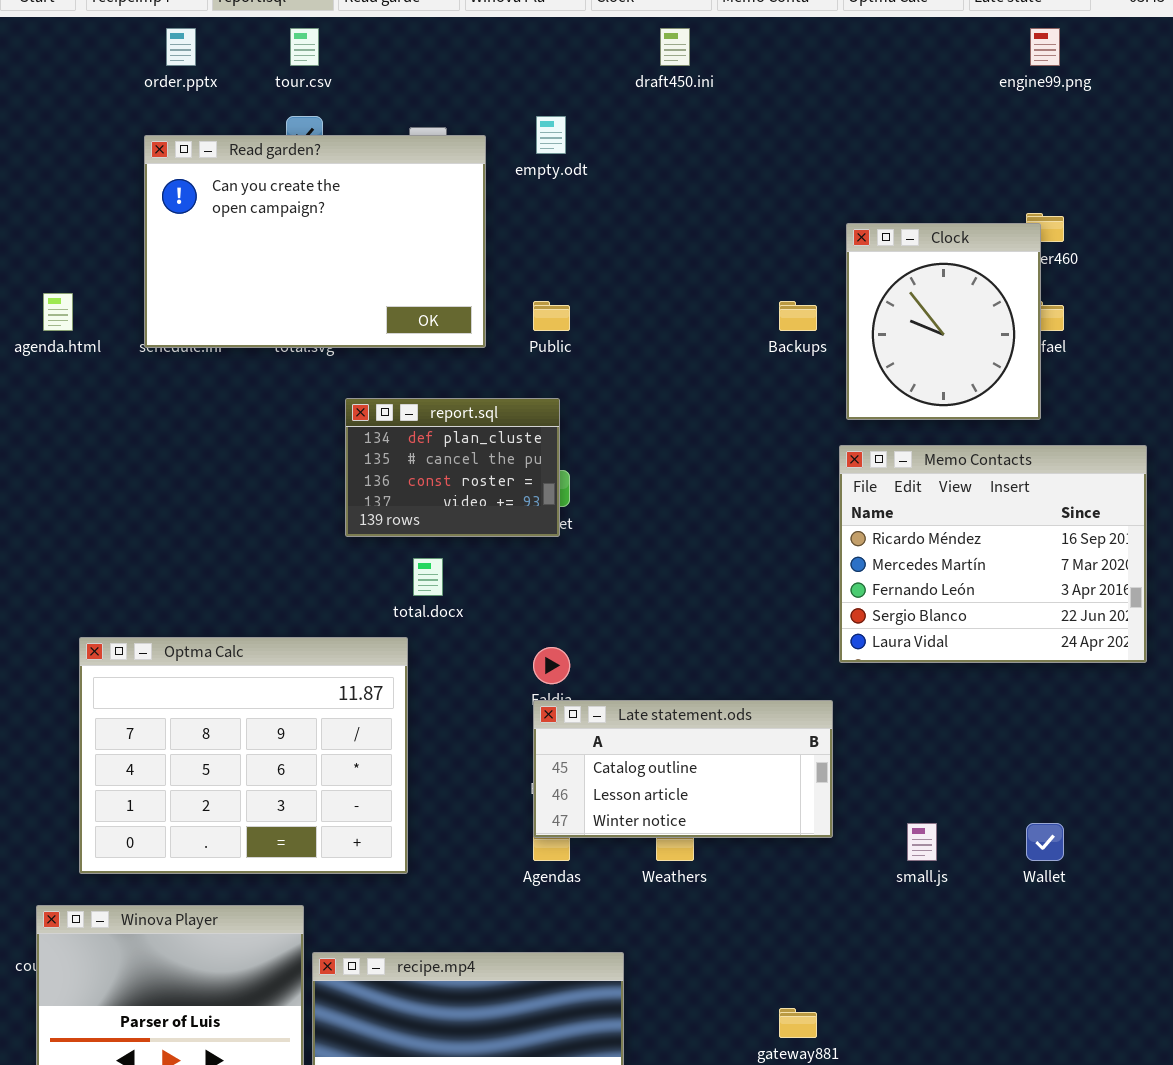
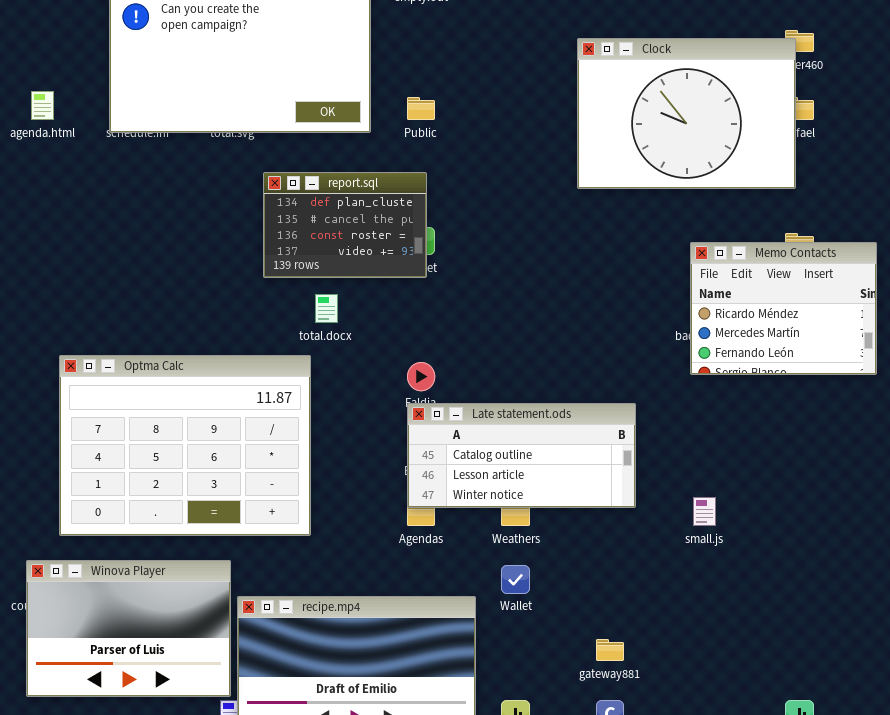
Clock: [846,223,1041,420] -> [577,38,796,189], resized
Memo Contacts: [839,445,1147,663] -> [690,242,877,375], resized
Wallet: [1026,823,1064,861] -> [501,565,530,594], moved

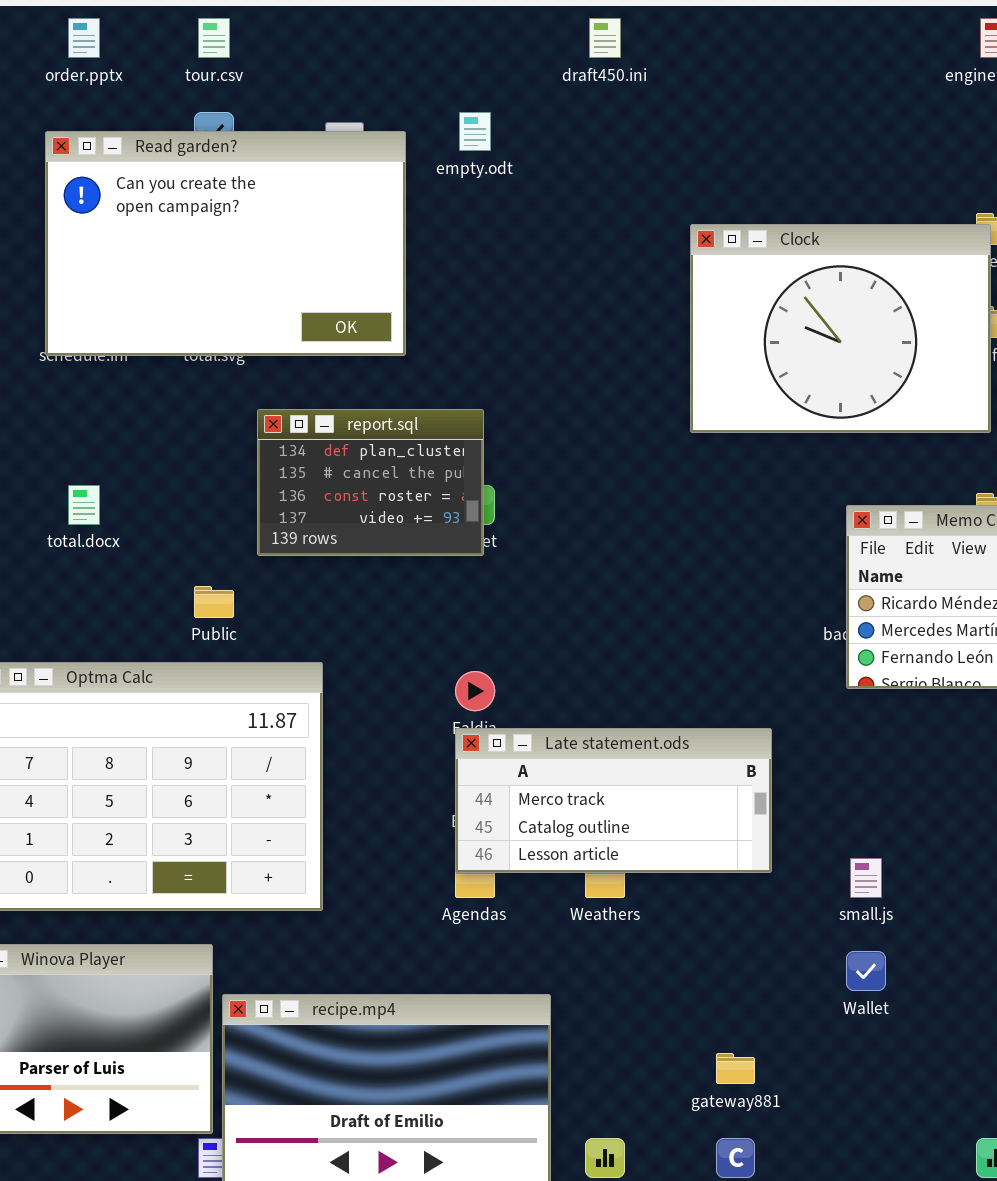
Public: [407,97,435,120] -> [194,586,234,618], moved
total.docx: [315,294,338,323] -> [68,485,100,525], moved
Late statement.ods: [407,403,636,508] -> [455,728,772,873], scrolled up 1 row
Wallet: [501,565,530,594] -> [846,951,886,991], moved

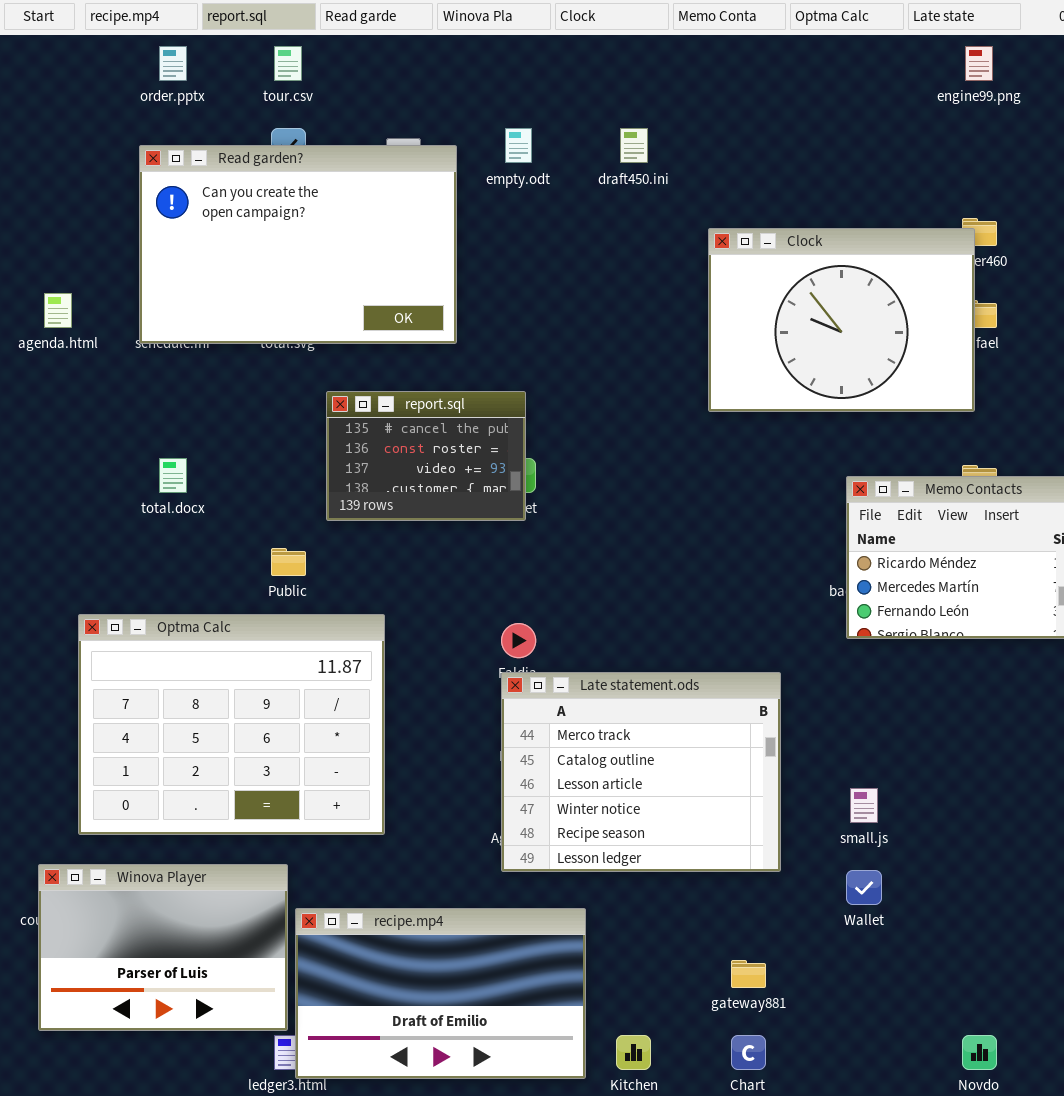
draft450.ini: [589,18,621,58] -> [620,128,648,163], moved
report.sql: [257,409,484,556] -> [326,391,526,521], scrolled down 1 row
Late statement.ods: [455,728,772,873] -> [501,672,781,872], resized

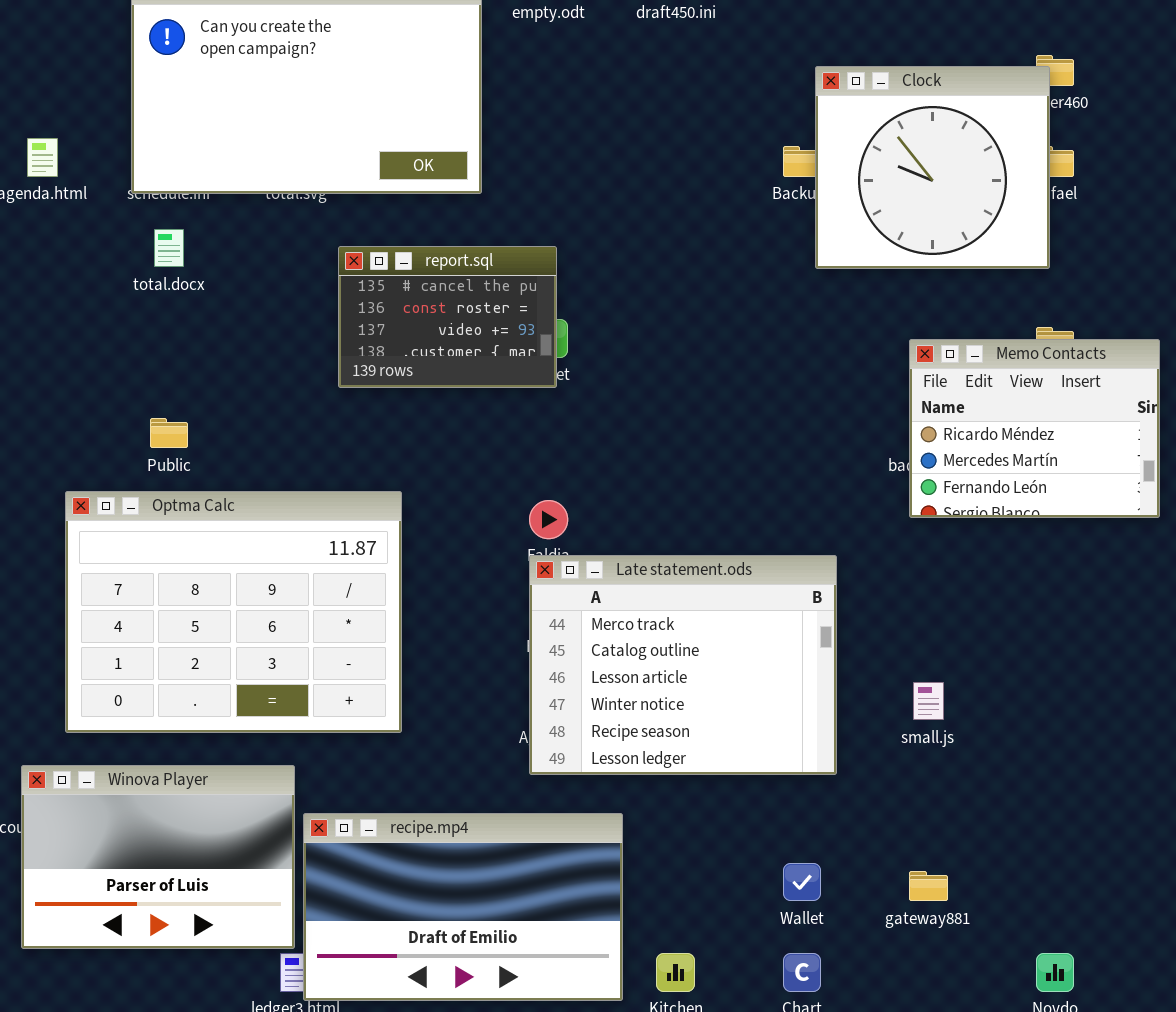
Clock: [708,228,975,412] -> [815,66,1050,269], resized
total.docx: [159,458,187,493] -> [154,229,184,267], moved
Public: [271,548,306,576] -> [150,418,188,448], moved
Wallet: [846,870,882,905] -> [783,863,821,901], moved
gateway881: [731,960,766,988] -> [909,871,948,901], moved

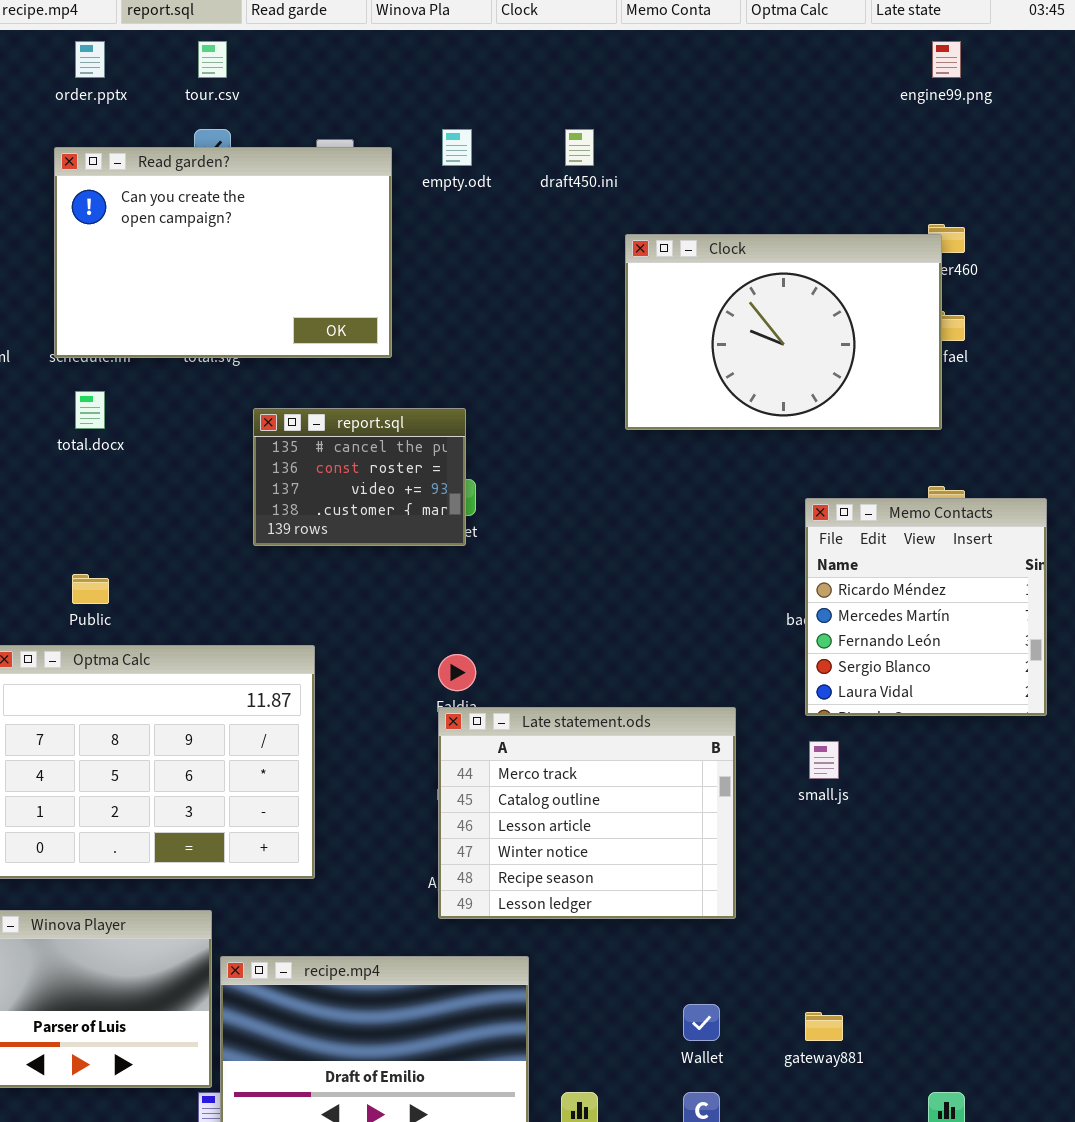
Clock: [815,66,1050,269] -> [625,234,942,430], resized
Memo Contacts: [909,339,1160,518] -> [805,498,1047,716], resized
small.js: [913,682,944,720] -> [809,741,839,779], moved

